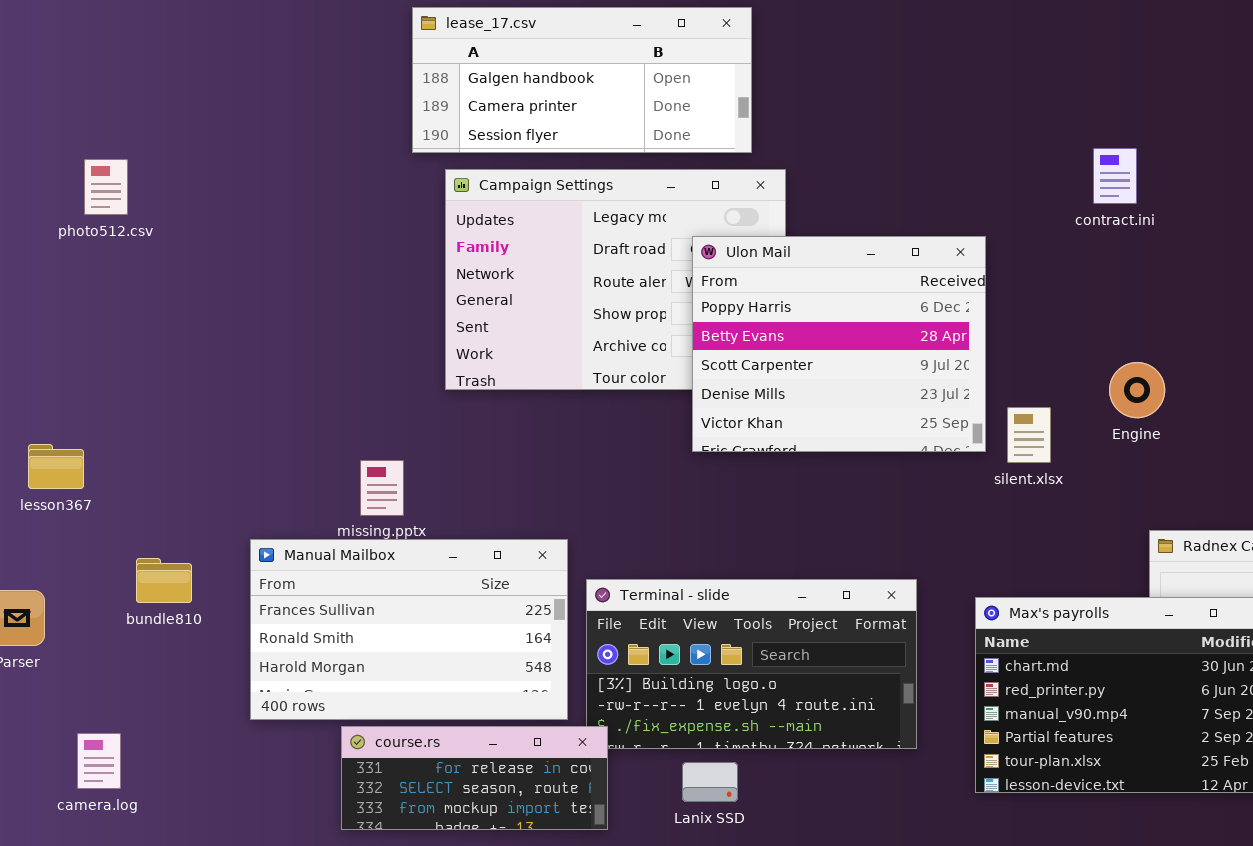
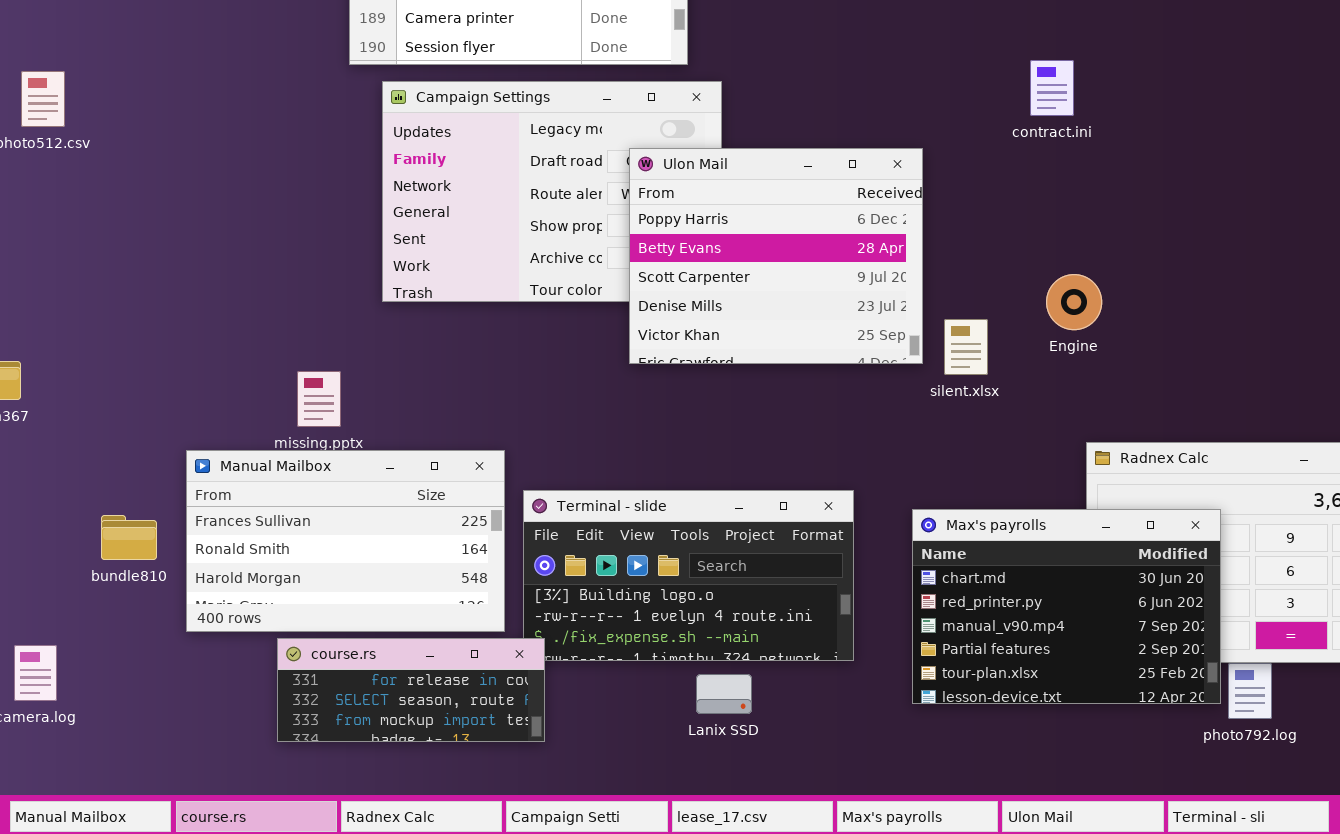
bundle810: [136,558,192,603] -> [101,515,157,560], moved
Lanix SSD: [682,762,738,802] -> [696,674,752,714], moved

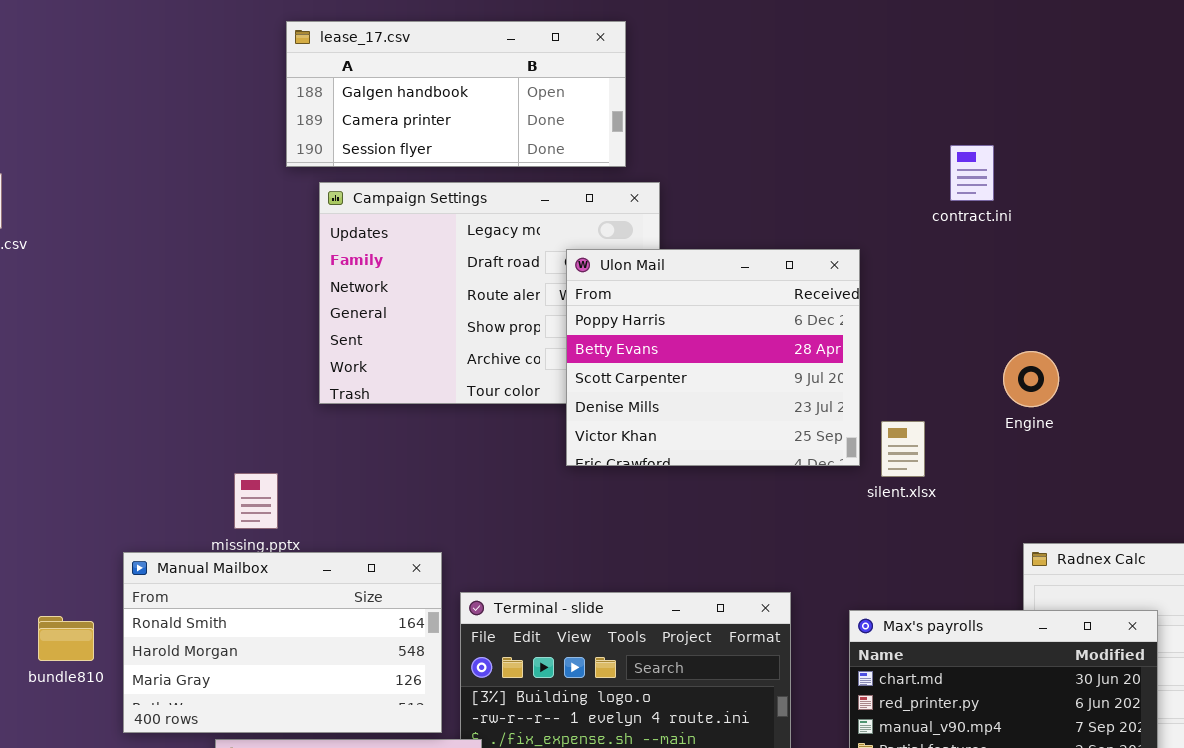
contract.ini: [1030,60,1074,116] -> [950,145,994,201], moved
Engine: [1046,274,1102,330] -> [1003,351,1059,407], moved
Manual Mailbox: [186,450,505,632] -> [123,552,442,733], scrolled down 1 row

